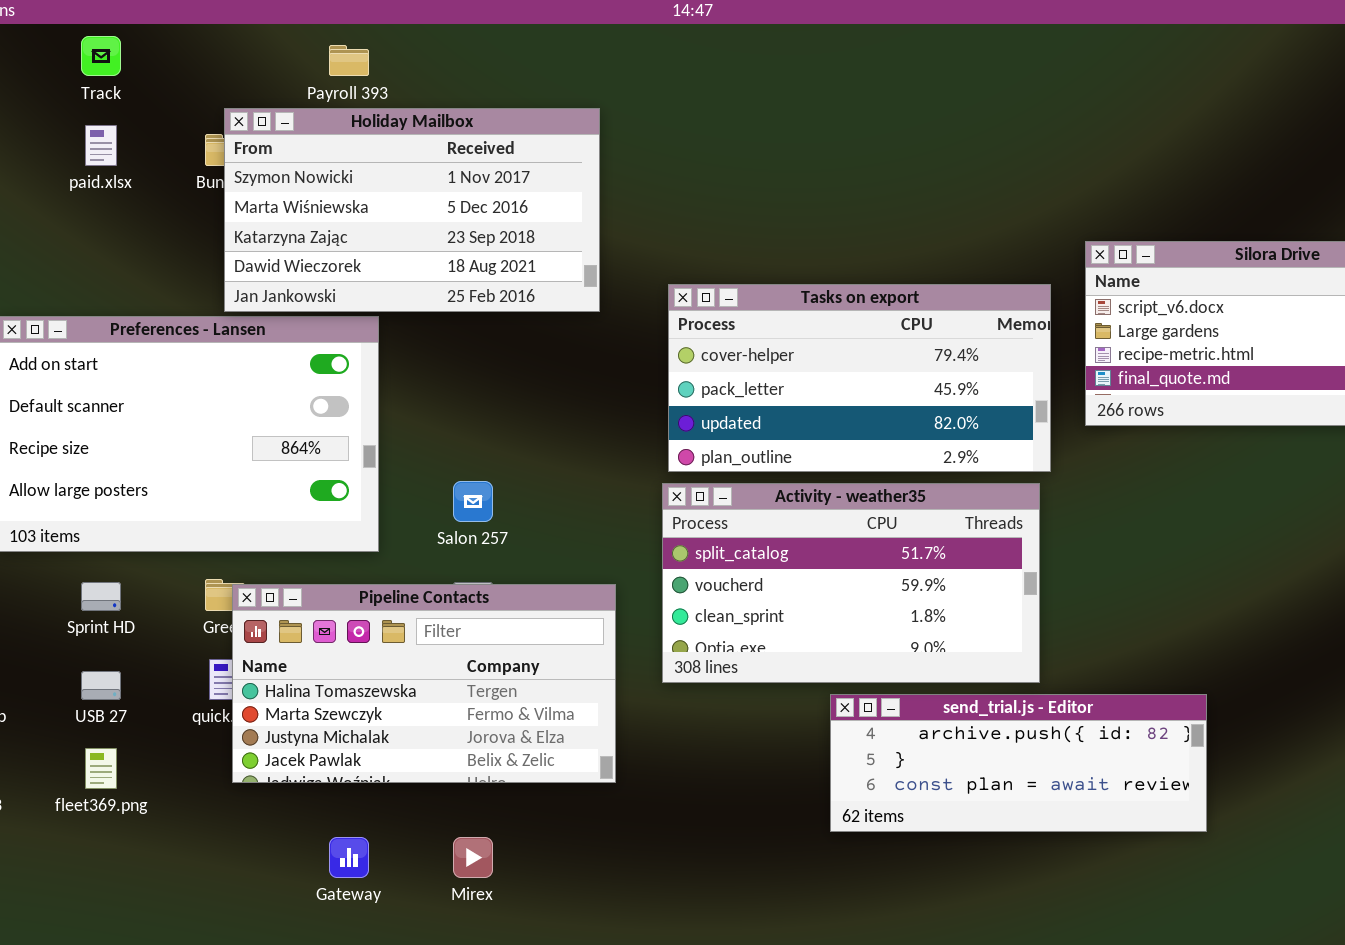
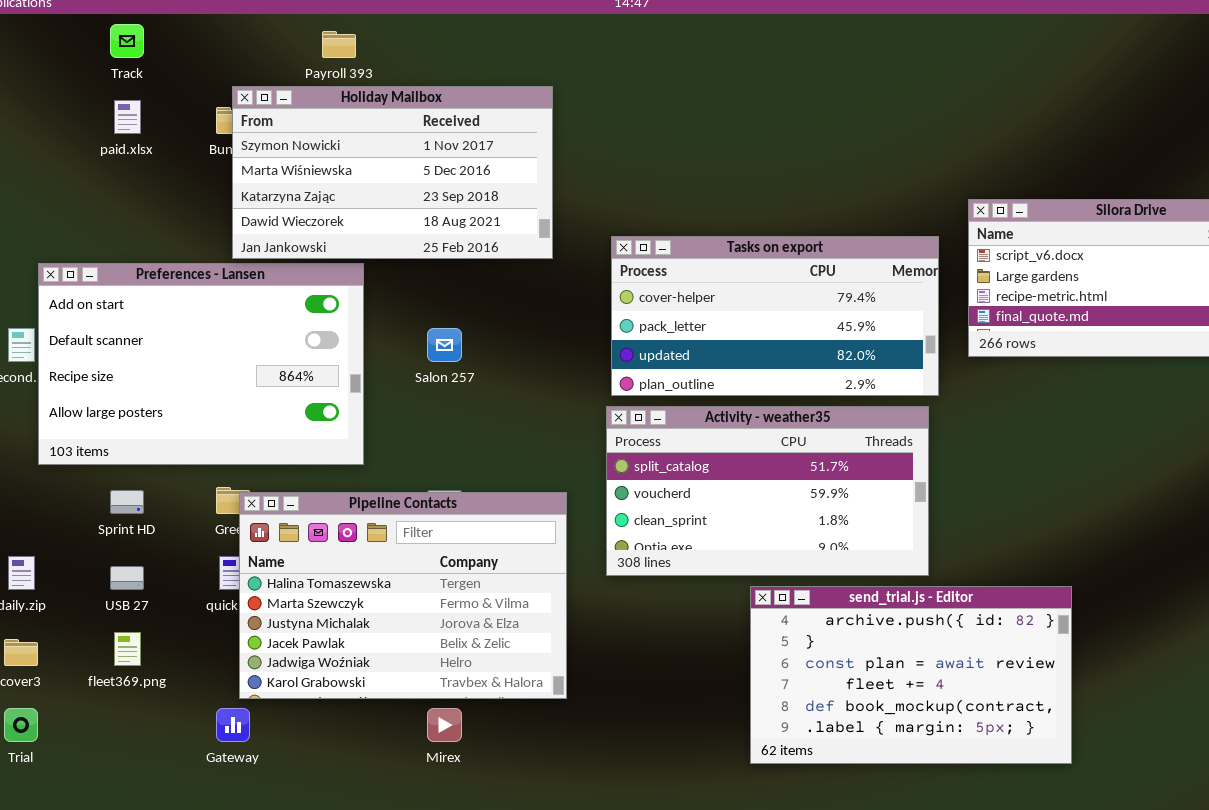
Salon 257: [453,481,493,522] -> [427,328,462,362], moved
Pipeline Contacts: [232,584,616,783] -> [239,492,567,699], resized
send_trial.js - Editor: [830,694,1207,832] -> [750,586,1072,764], resized
Gateway: [329,837,369,878] -> [216,708,250,742], moved

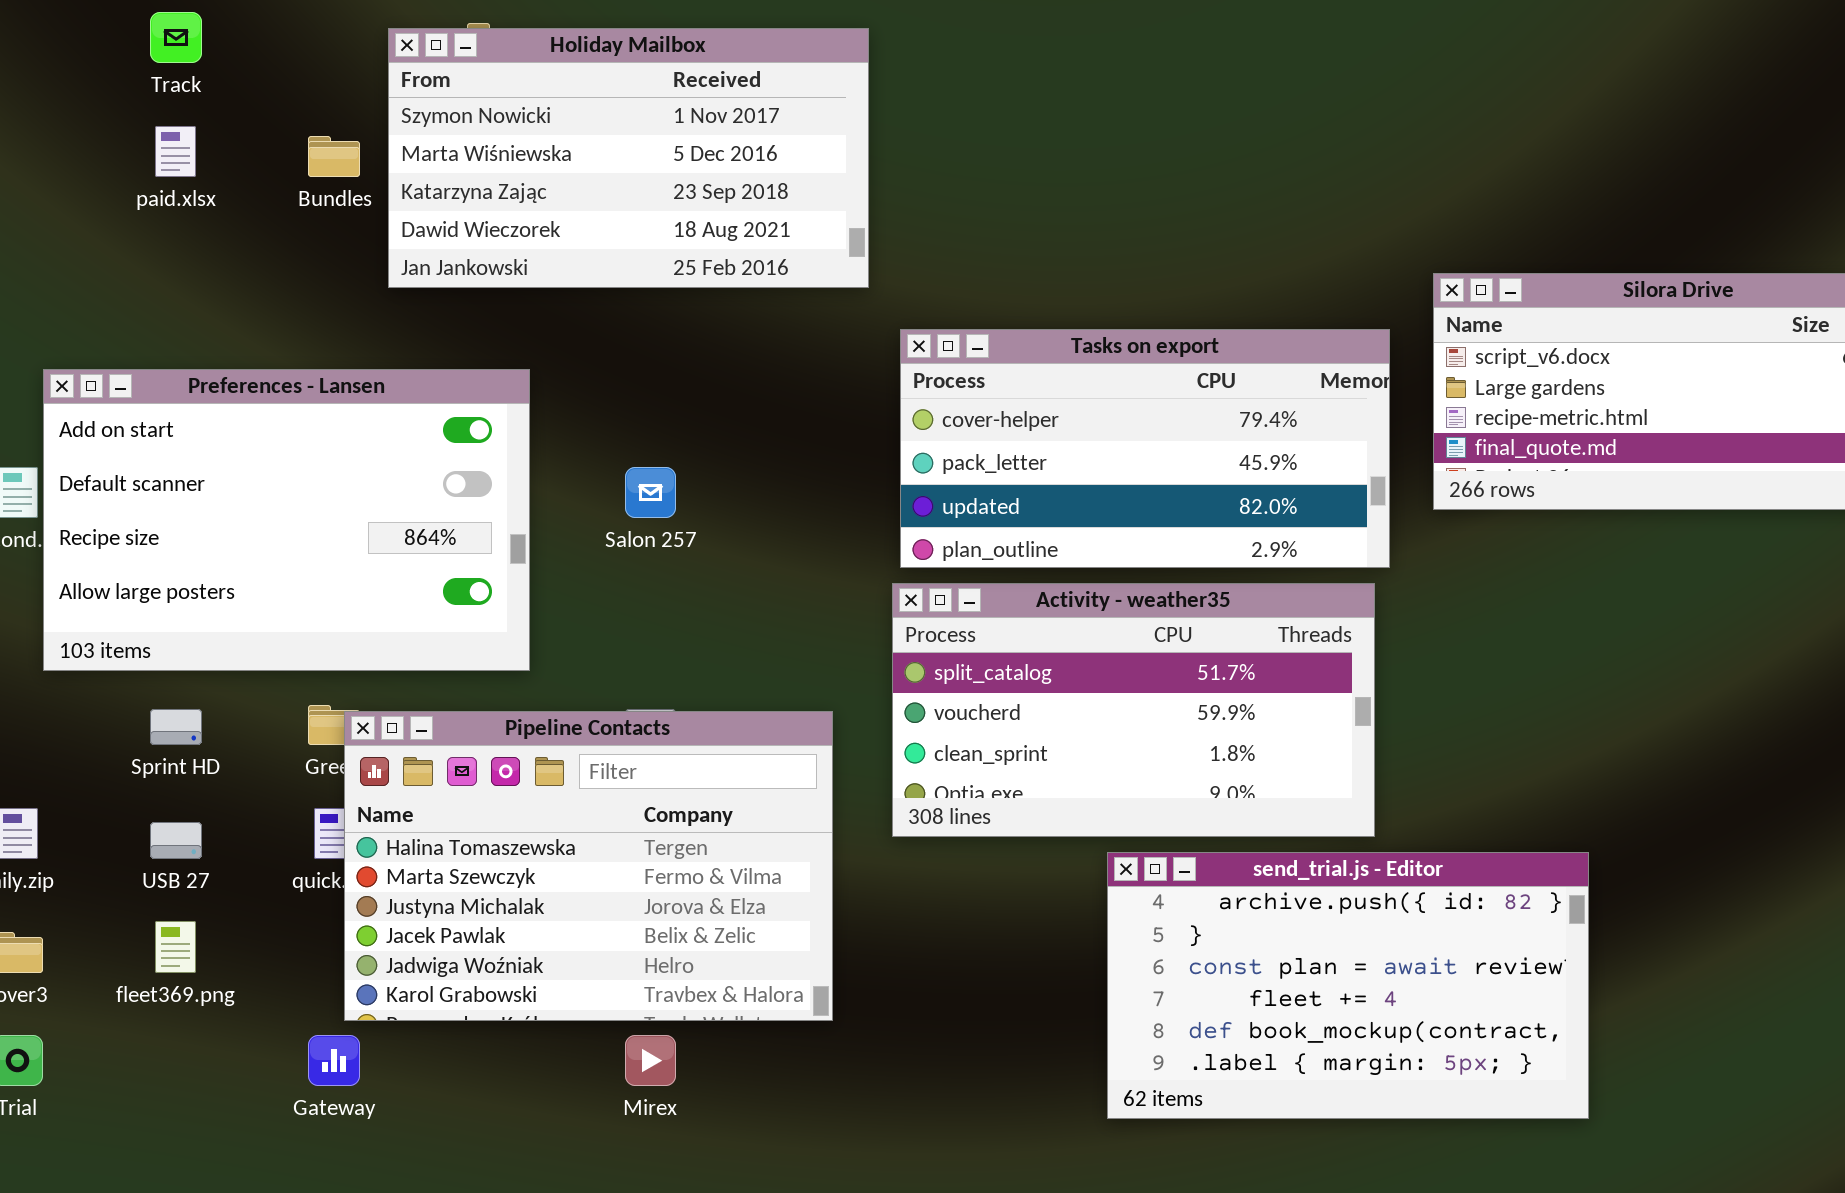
Holiday Mailbox: [232,86,553,259] -> [388,28,869,288], moved

